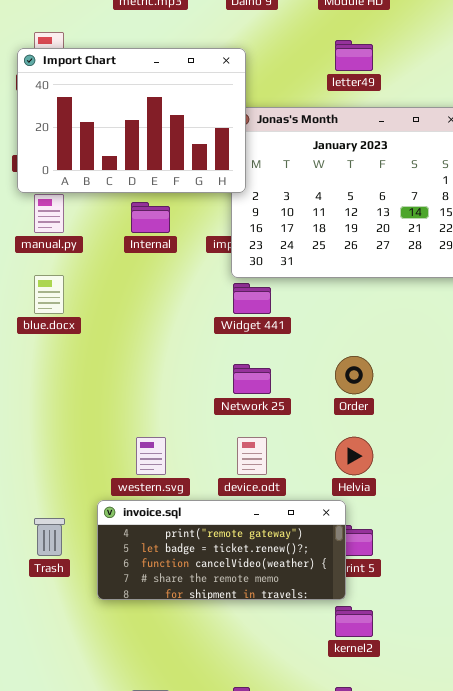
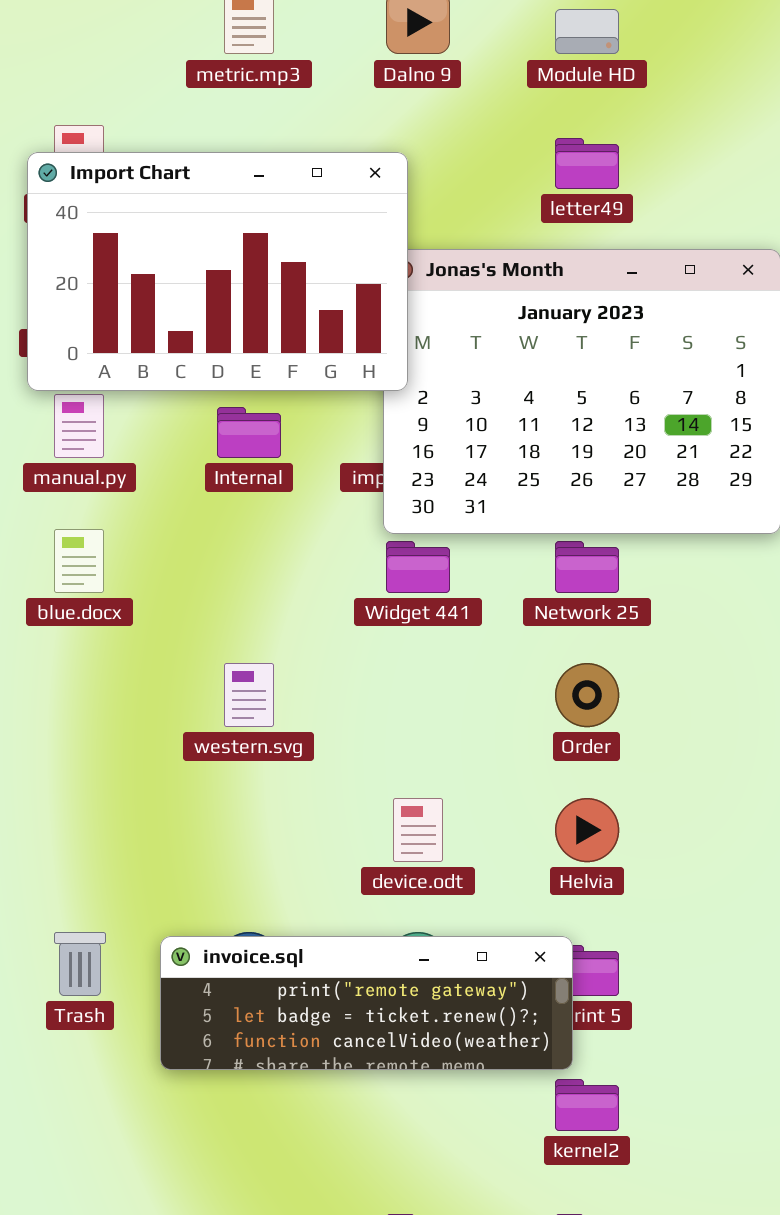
Network 25: [233,364,271,394] -> [555,541,619,593], moved
western.svg: [136,437,166,475] -> [224,663,274,727], moved
invoice.sql: [97,500,346,600] -> [160,936,573,1070], resized

